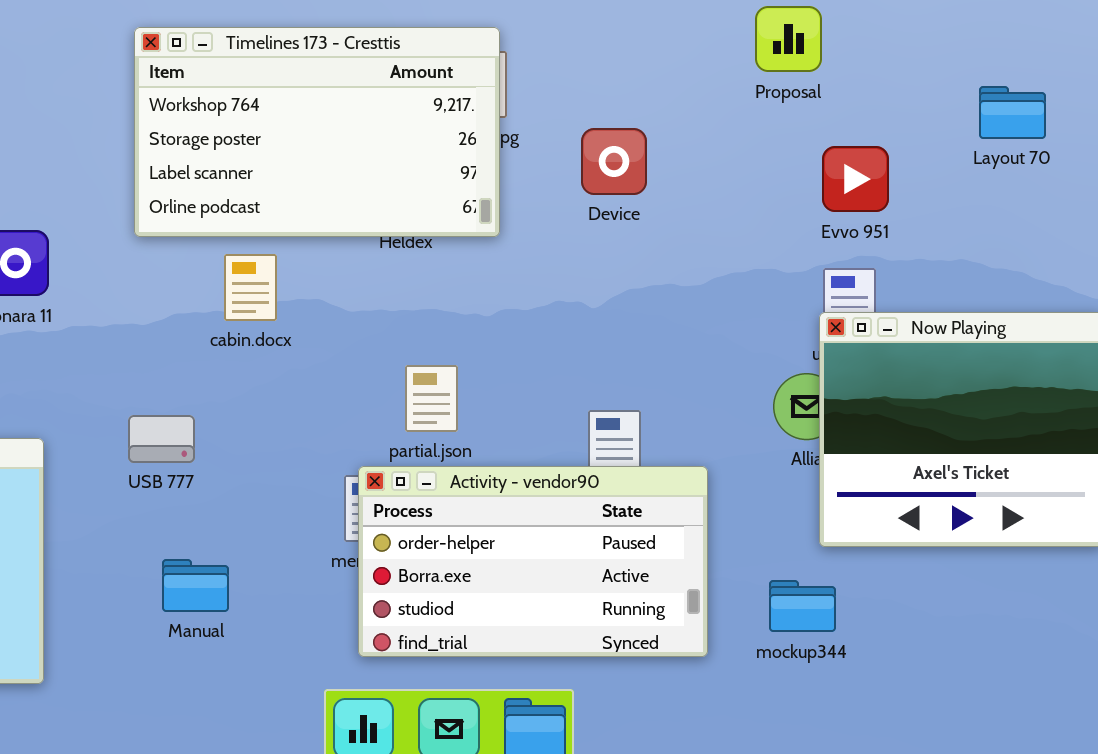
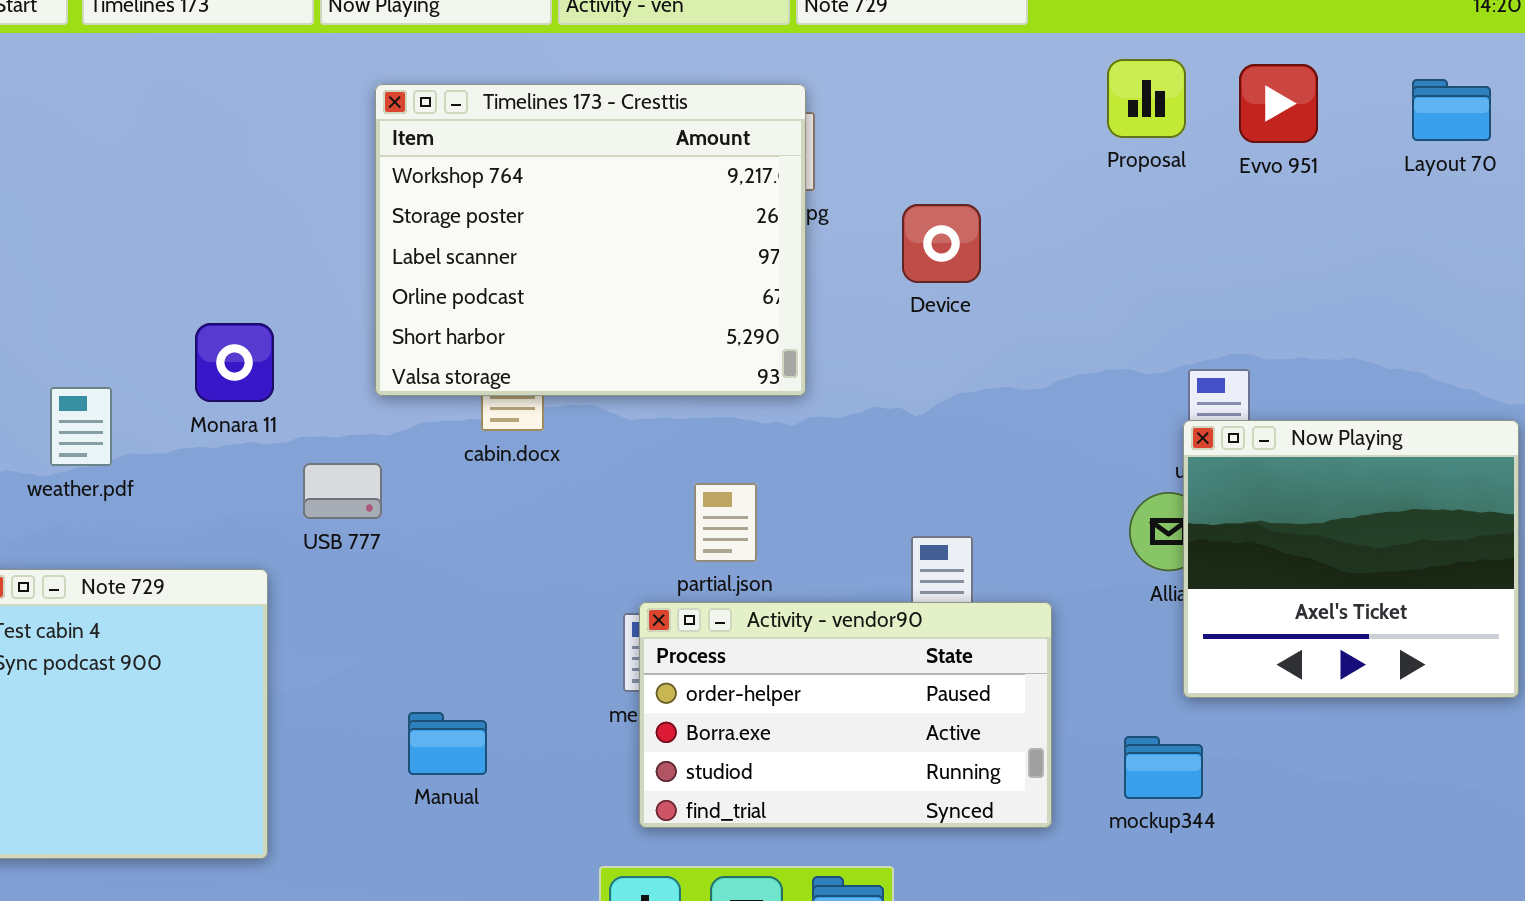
Timelines 173 - Cresttis: [134,27,500,237] -> [375,84,806,396], resized
Layout 70: [979,86,1046,139] -> [1412,79,1491,141], moved
Evvo 951: [822,146,889,212] -> [1239,64,1318,143], moved
USB 777: [128,415,195,463] -> [303,463,382,519], moved

